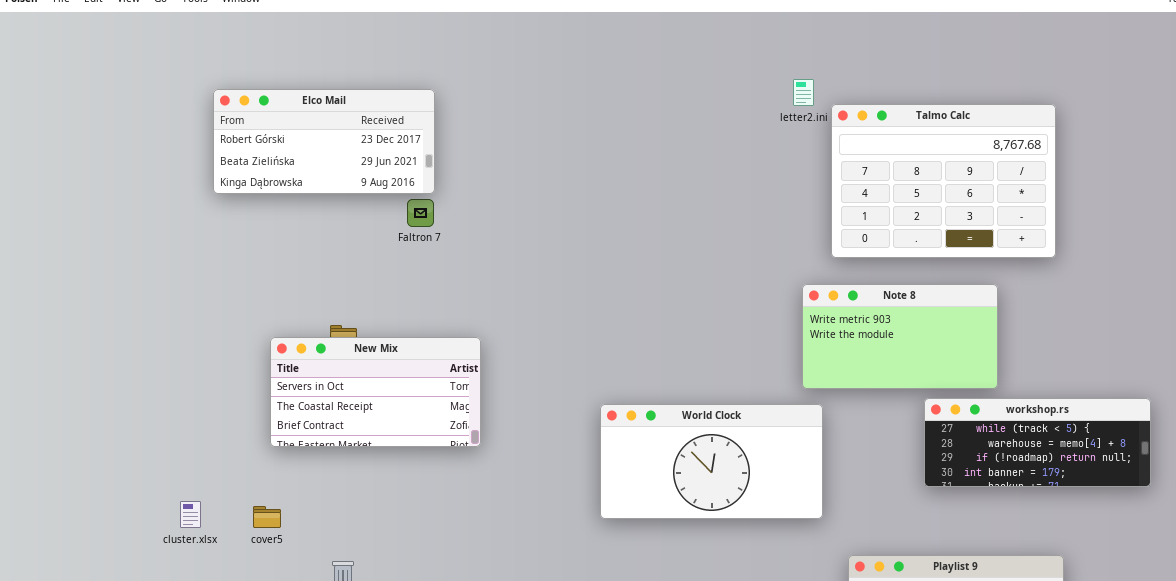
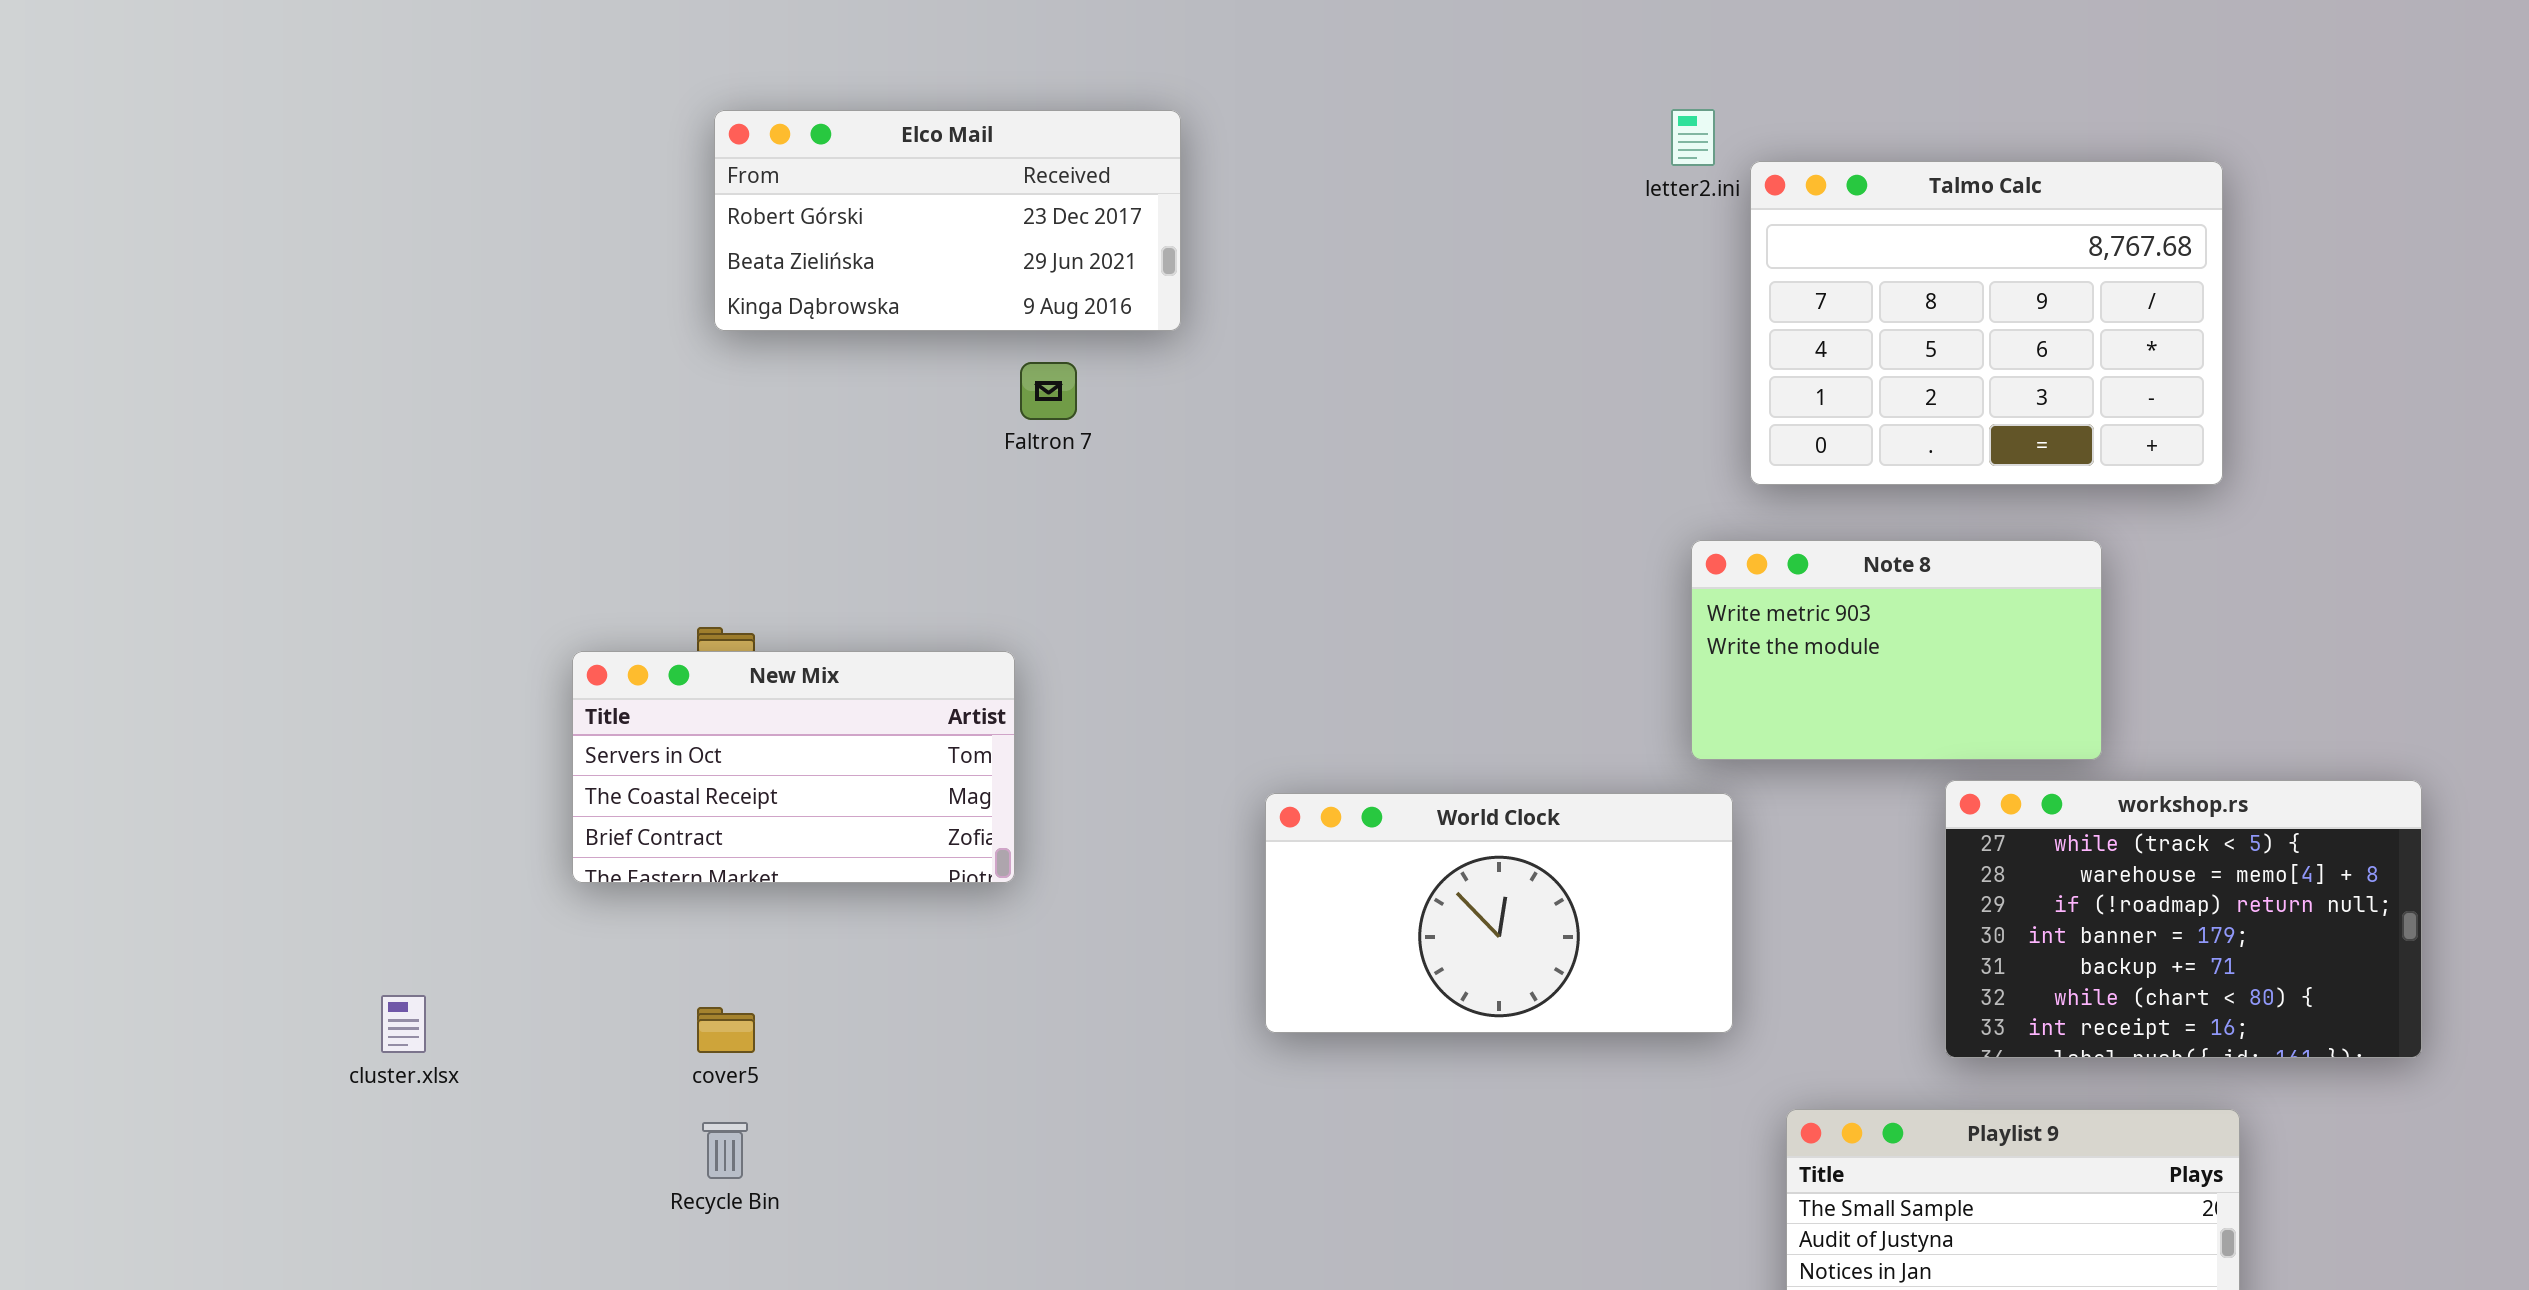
Elco Mail: [213,89,435,194] -> [714,110,1181,331], moved
Faltron 7: [407,199,434,227] -> [1020,362,1077,420], moved
workshop.rs: [924,398,1151,487] -> [1945,780,2422,1058], resized
cover5: [253,506,281,528] -> [697,1007,755,1053], moved

